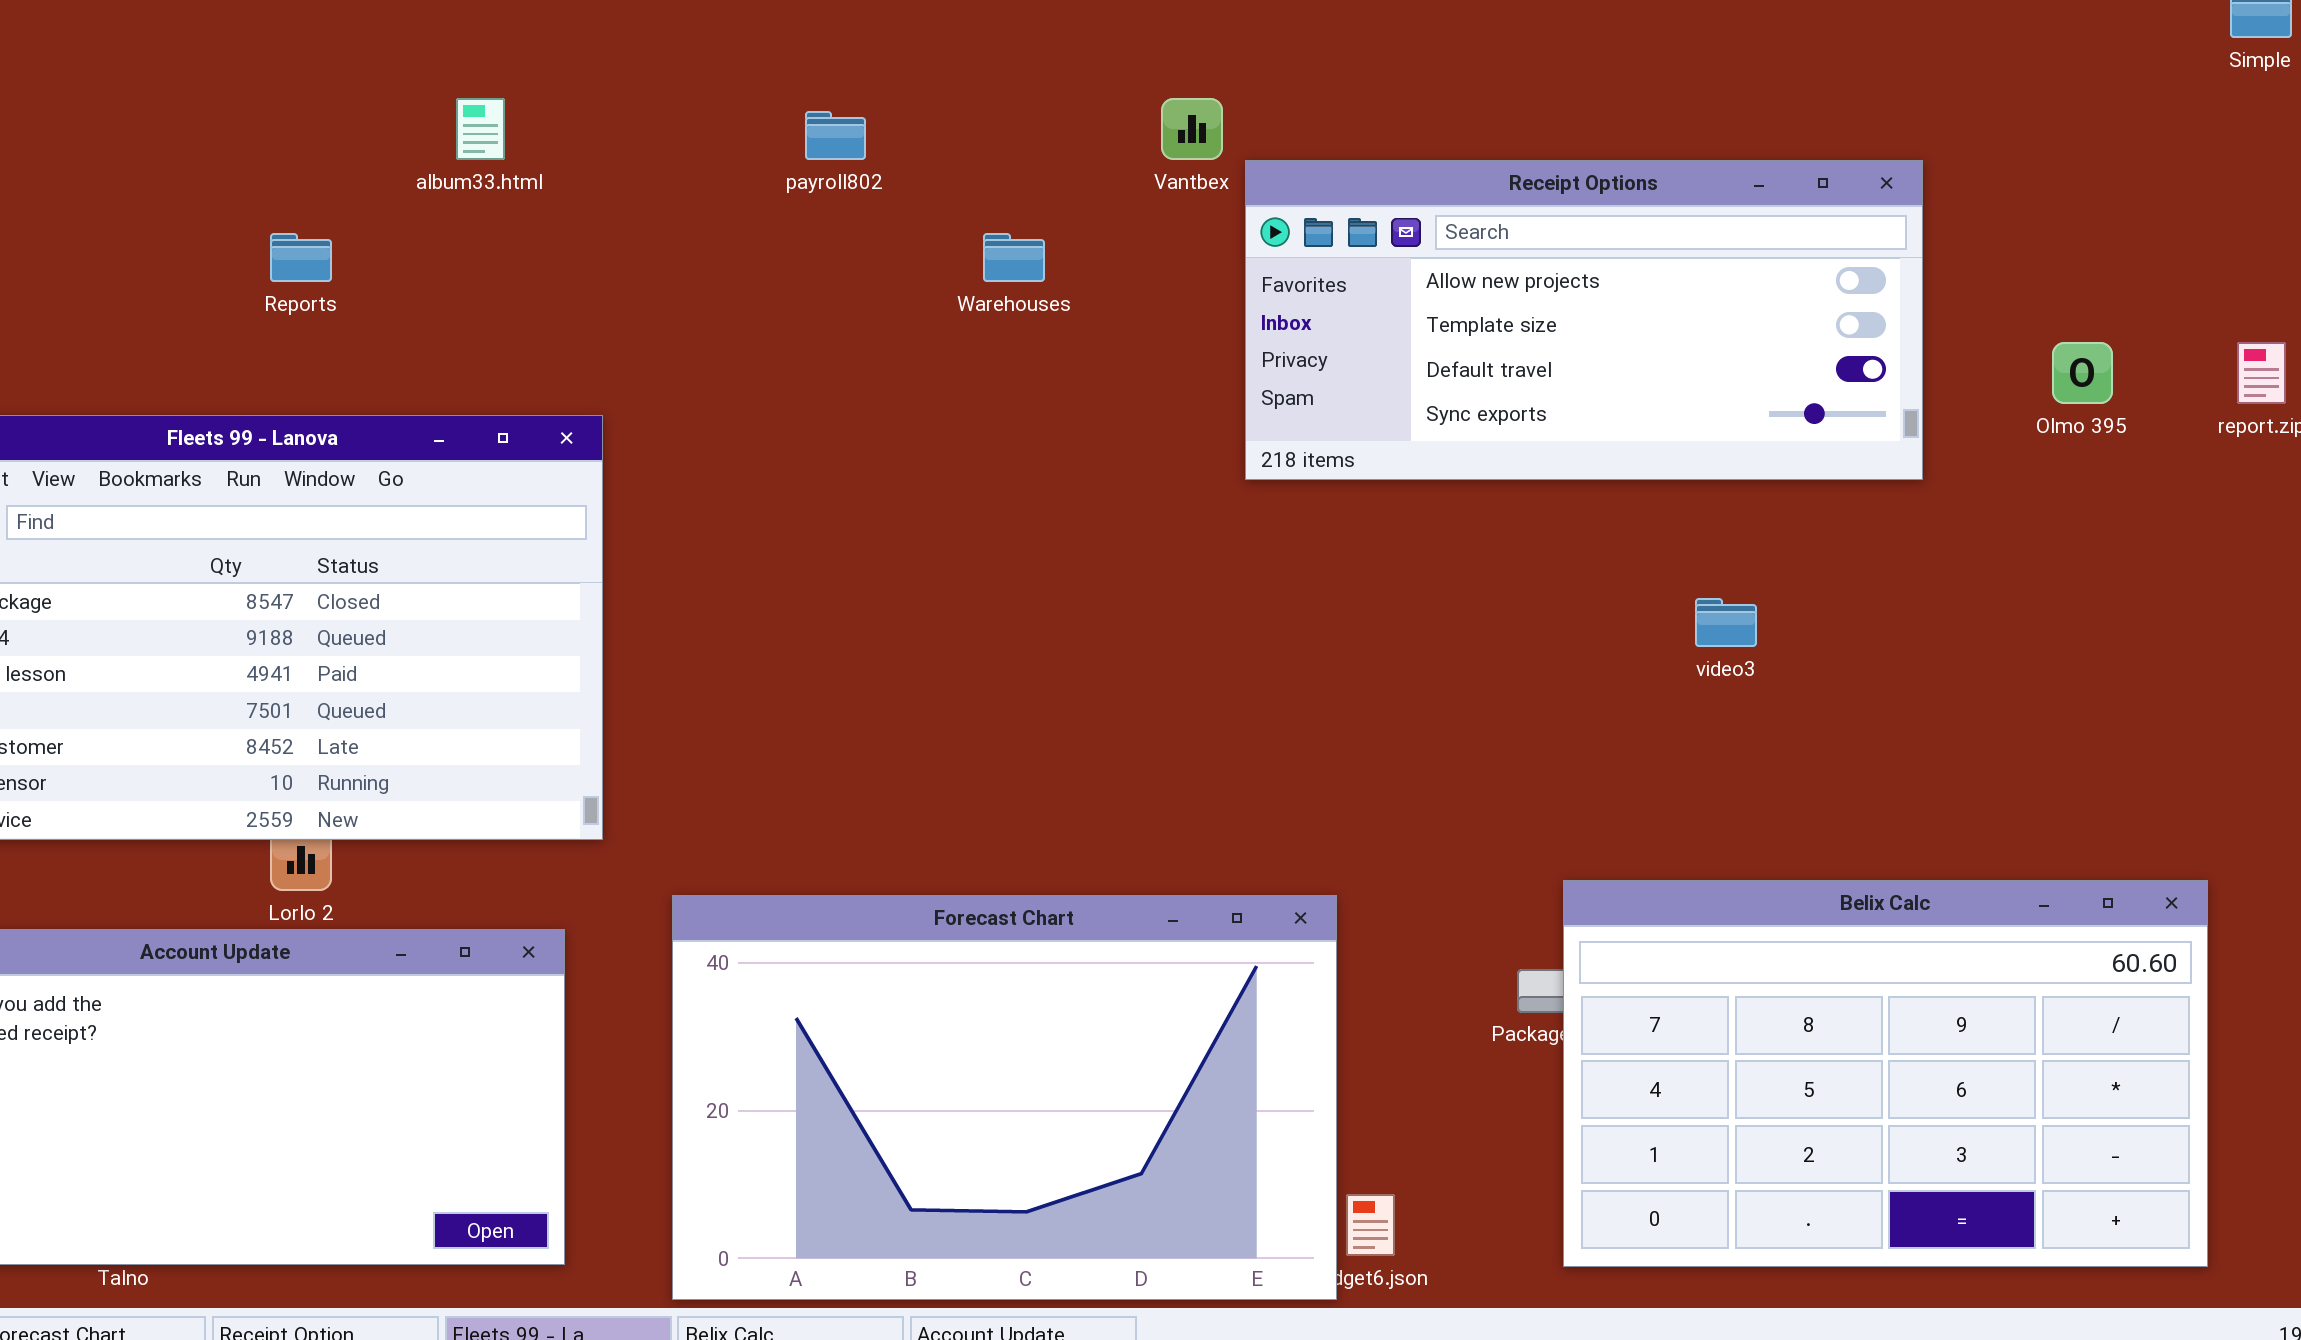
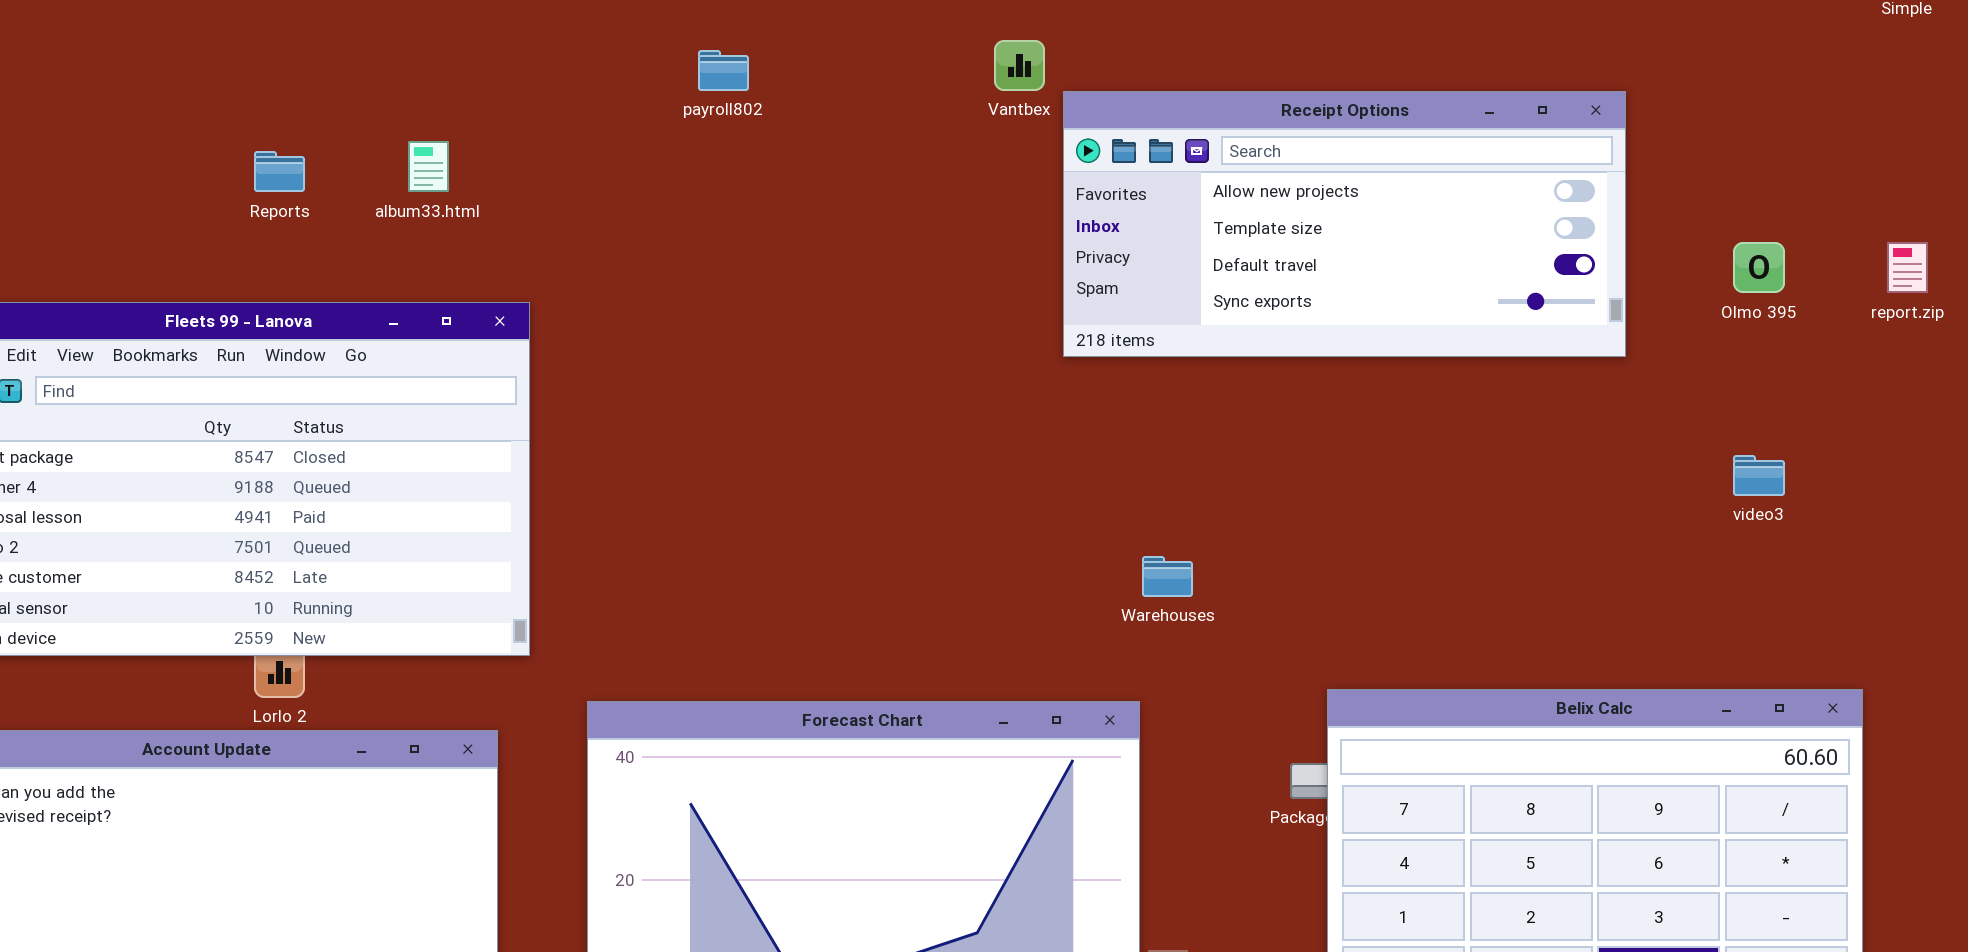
album33.html: [456,98,505,160] -> [408,141,449,192], moved
Warehouses: [983,233,1045,282] -> [1142,556,1193,597], moved
video3: [1695,598,1757,647] -> [1733,455,1785,496], moved

